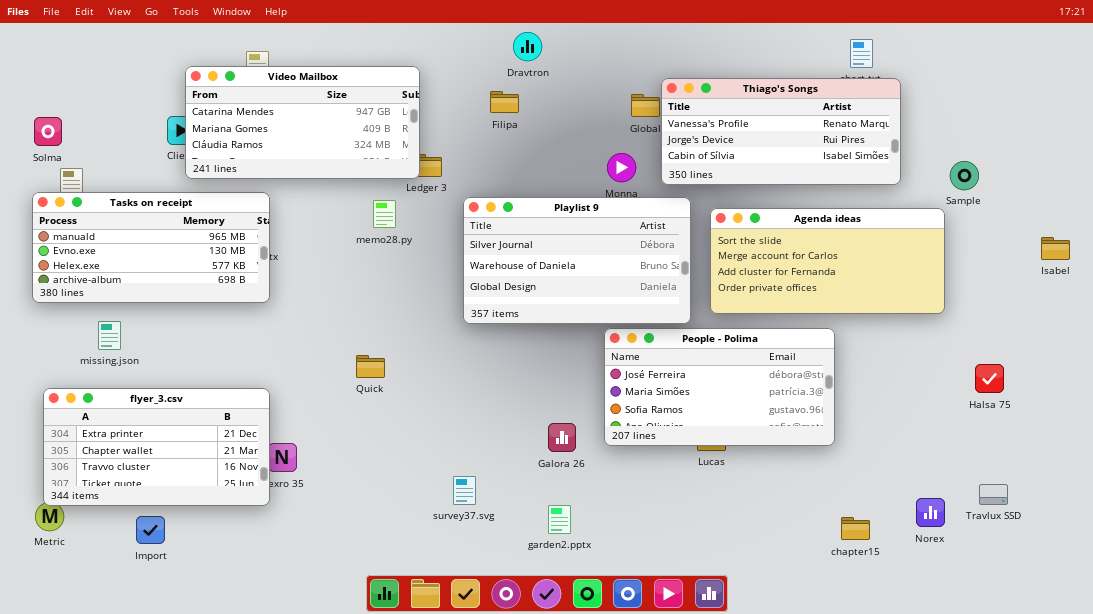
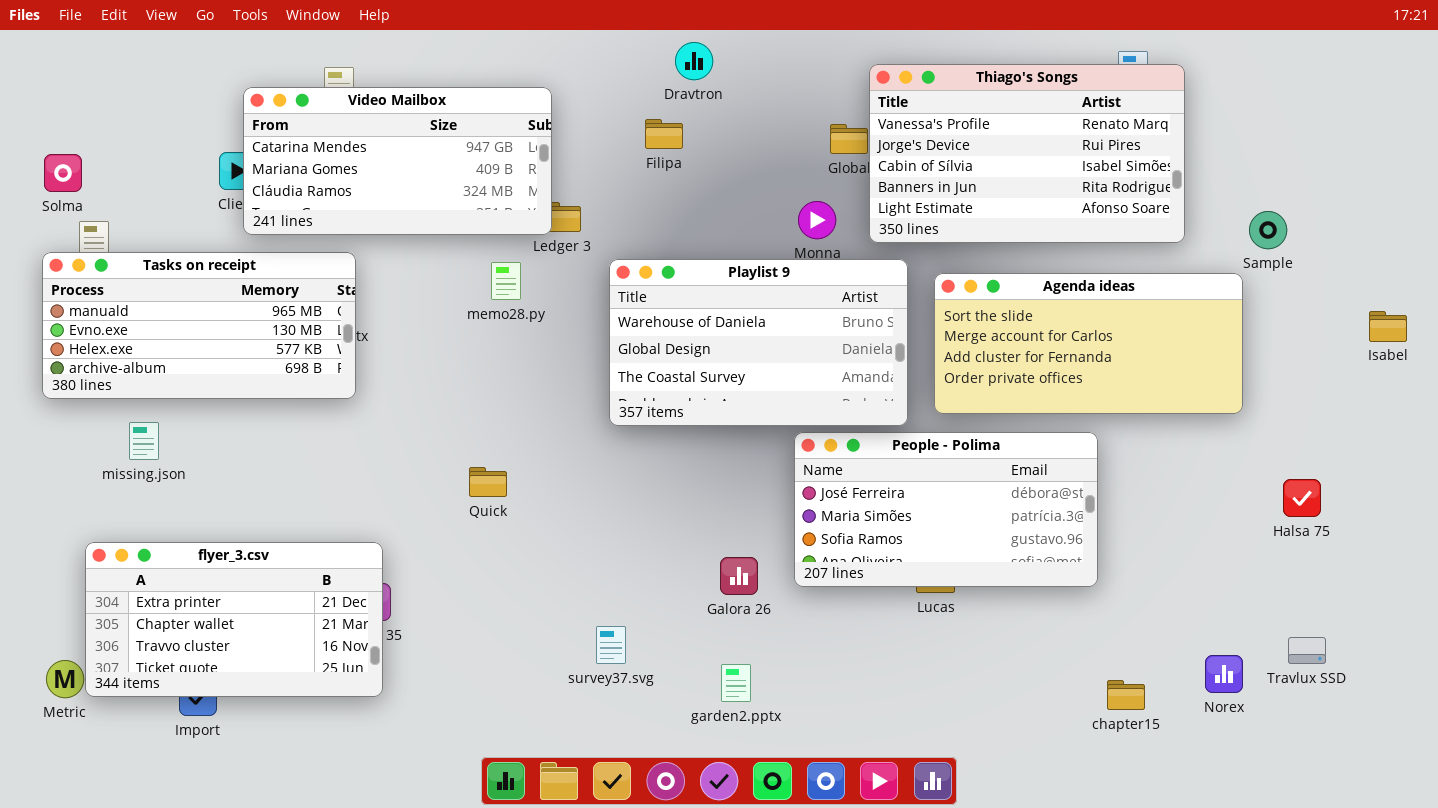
Thiago's Songs: [661,78,901,185] -> [869,64,1185,243], resized
Playlist 9: [463,197,691,324] -> [609,259,908,426], scrolled down 1 row
flyer_3.csv: [43,388,270,506] -> [85,542,383,697], moved

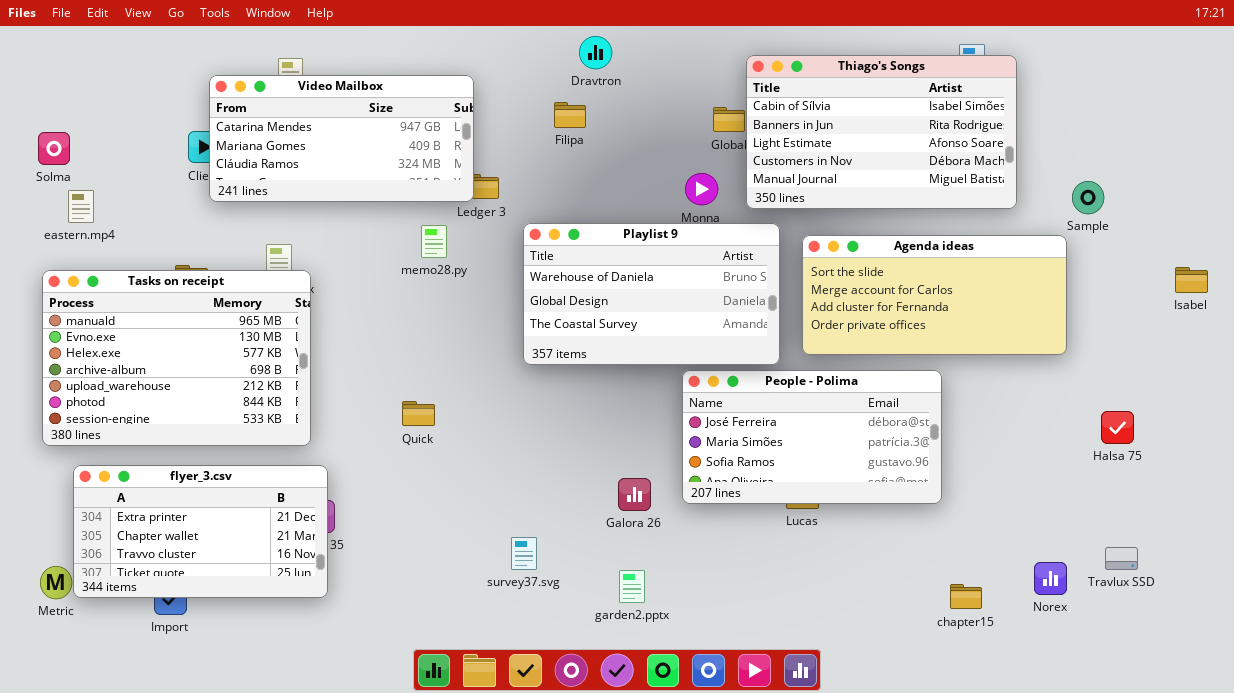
Thiago's Songs: [869,64,1185,243] -> [746,55,1017,209], scrolled down 2 rows
Tasks on receipt: [42,252,356,399] -> [42,270,311,446], moved, resized

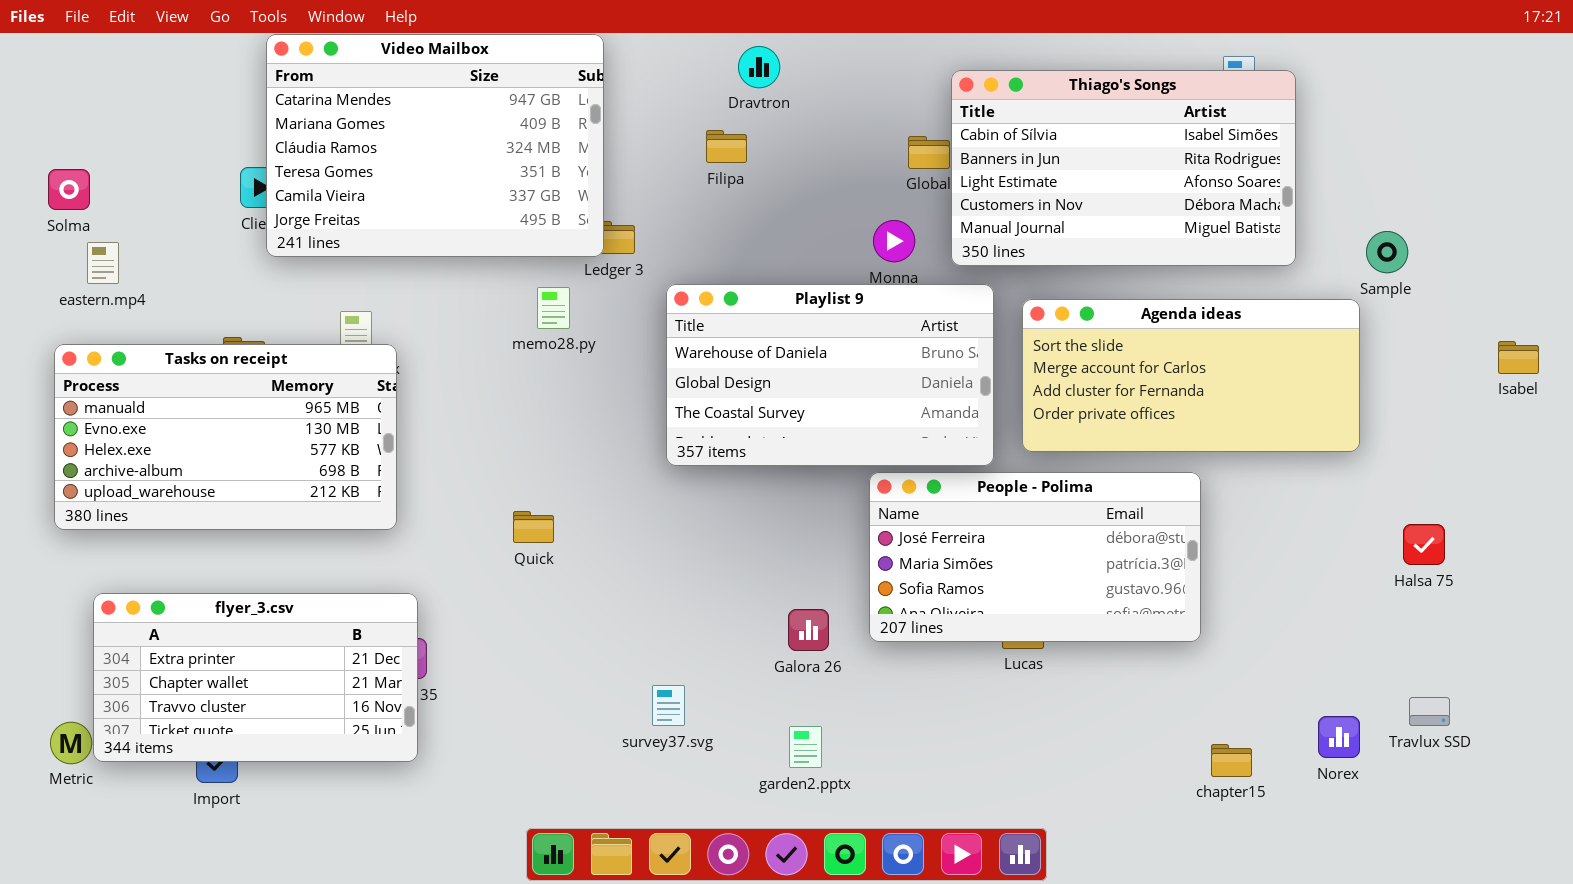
Video Mailbox: [209,75,474,202] -> [266,34,604,257], resized
Tasks on receipt: [42,270,311,446] -> [54,344,397,530], resized

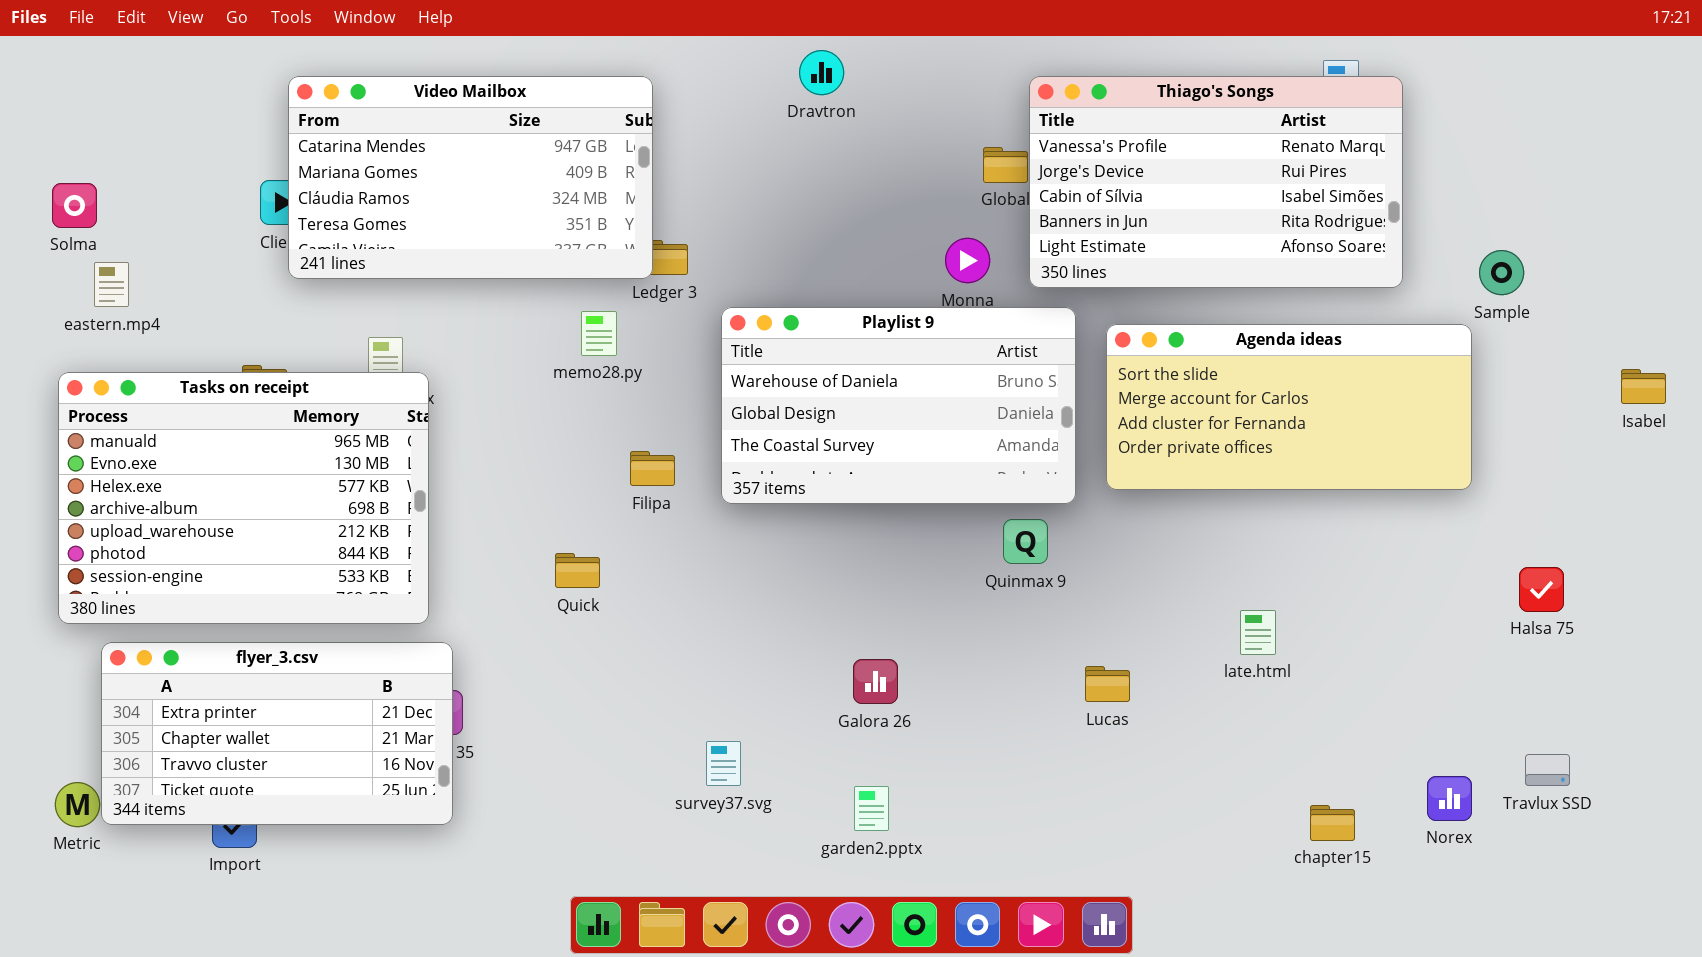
Video Mailbox: [266,34,604,257] -> [288,76,653,279], resized
Thiago's Songs: [951,70,1296,266] -> [1029,76,1403,288], scrolled up 2 rows
Filipa: [706,130,747,163] -> [630,451,675,486], moved
Tasks on receipt: [54,344,397,530] -> [58,372,429,624], resized
People - Polima: [869,472,1201,642] -> none, closed

